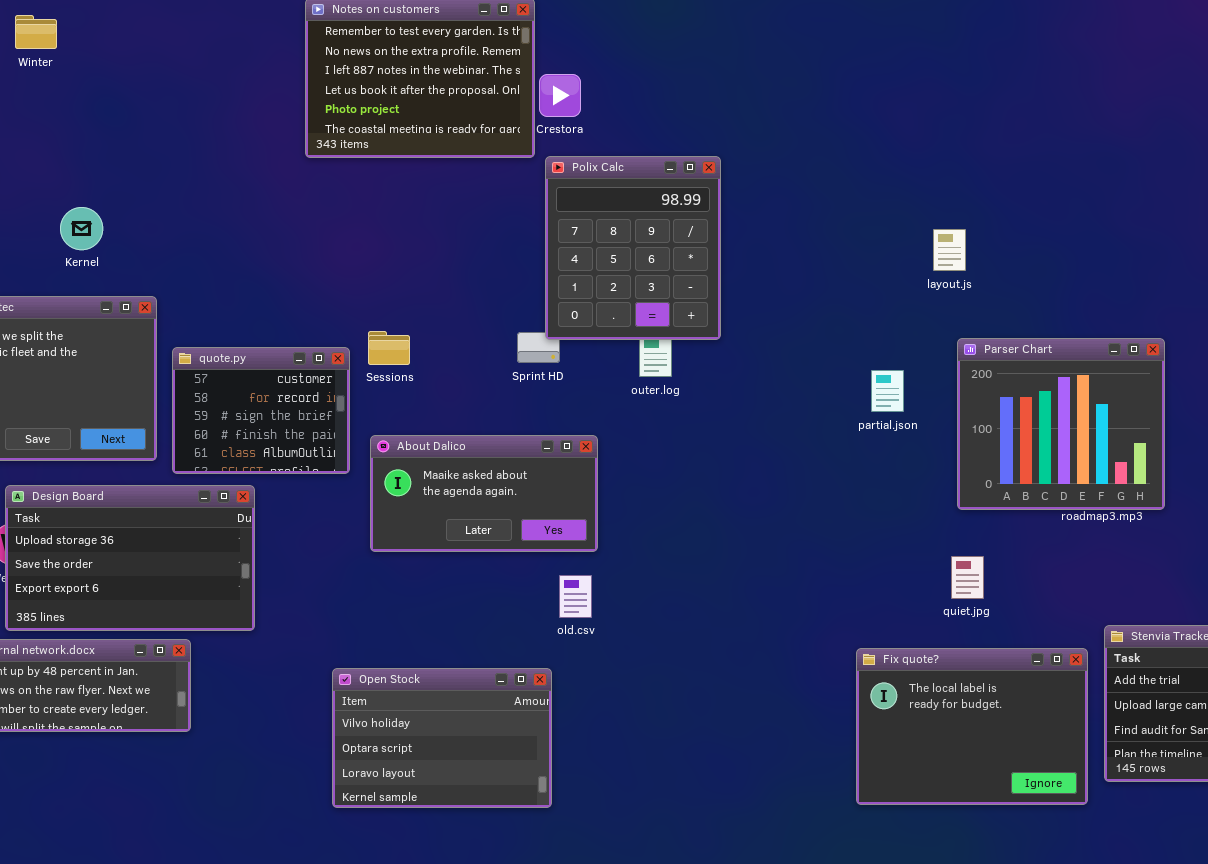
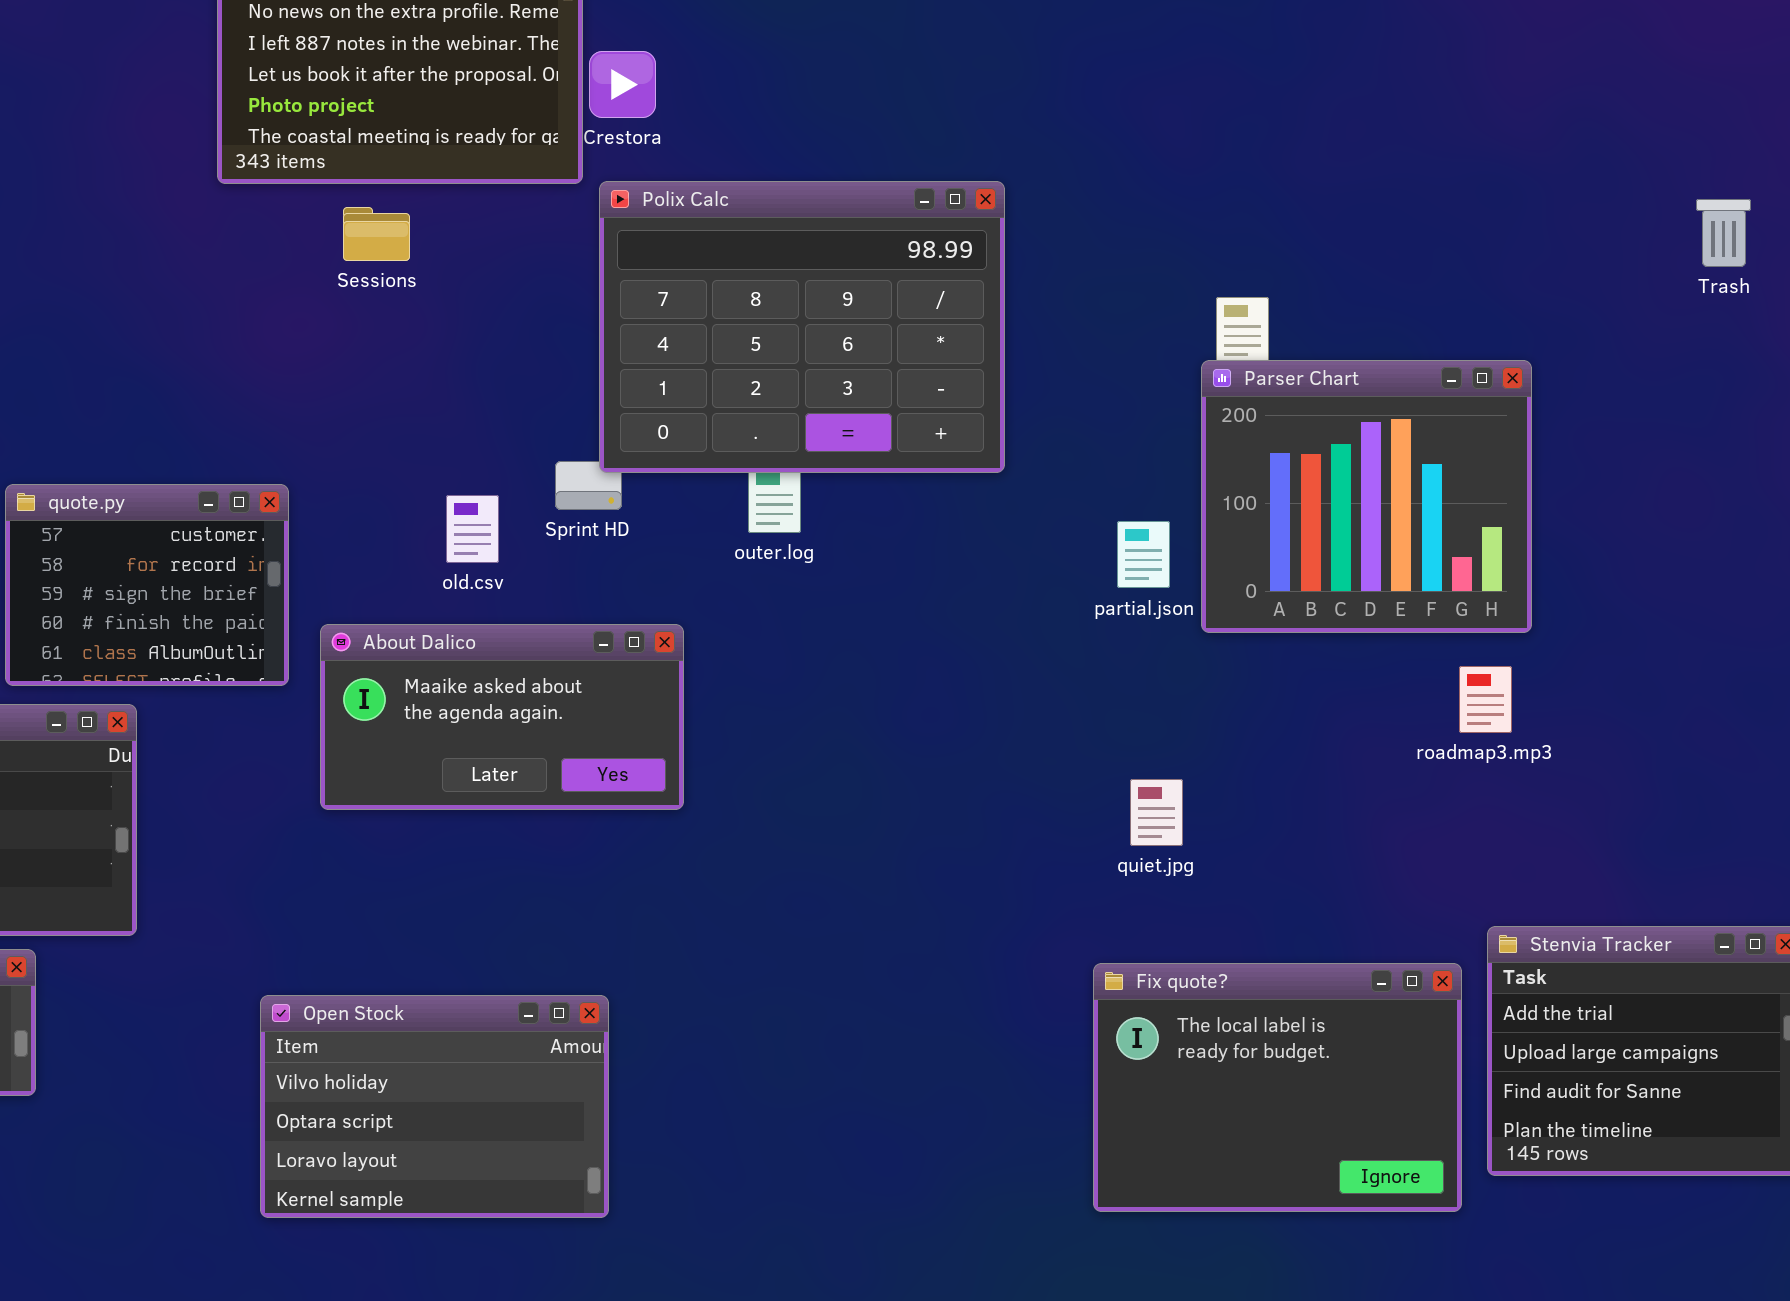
Polix Calc: [545,156,721,340] -> [599,181,1005,473], resized
Sessions: [368,331,410,365] -> [343,207,410,261], moved
Parser Chart: [957,338,1165,510] -> [1201,360,1532,633], moved
quiet.jpg: [951,556,984,599] -> [1130,779,1183,846], moved
old.csv: [559,575,592,618] -> [446,495,499,563], moved

